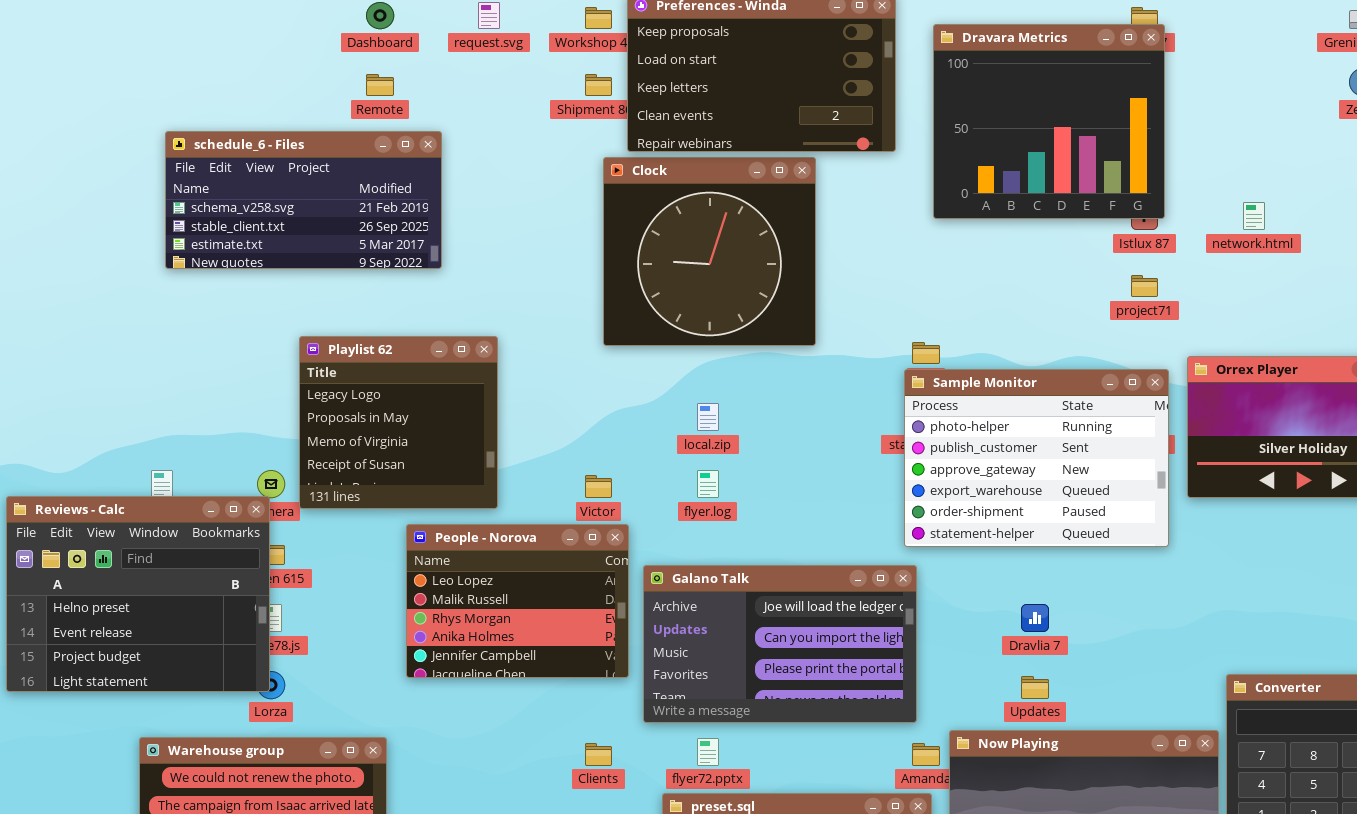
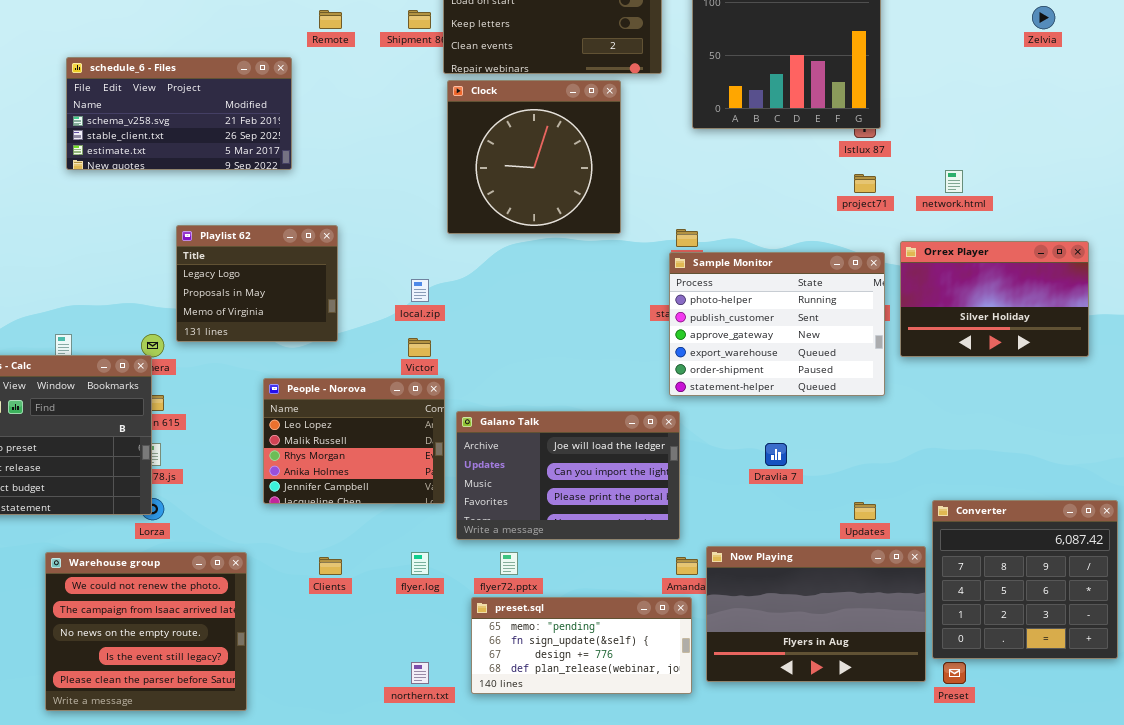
Remote: [366,74,394,96] -> [319,10,342,29], moved
Clock: [603,157,816,346] -> [447,80,621,234], moved
network.html: [1243,202,1265,230] -> [945,170,963,193], moved
Playlist 62: [299,336,498,509] -> [176,225,338,342], resized
local.zip: [697,403,719,431] -> [411,279,429,302], moved
flyer.log: [697,470,719,498] -> [411,552,429,575], moved
Updates: [1021,676,1049,699] -> [854,502,876,520], moved
Clients: [585,743,612,766] -> [319,557,342,575], moved

